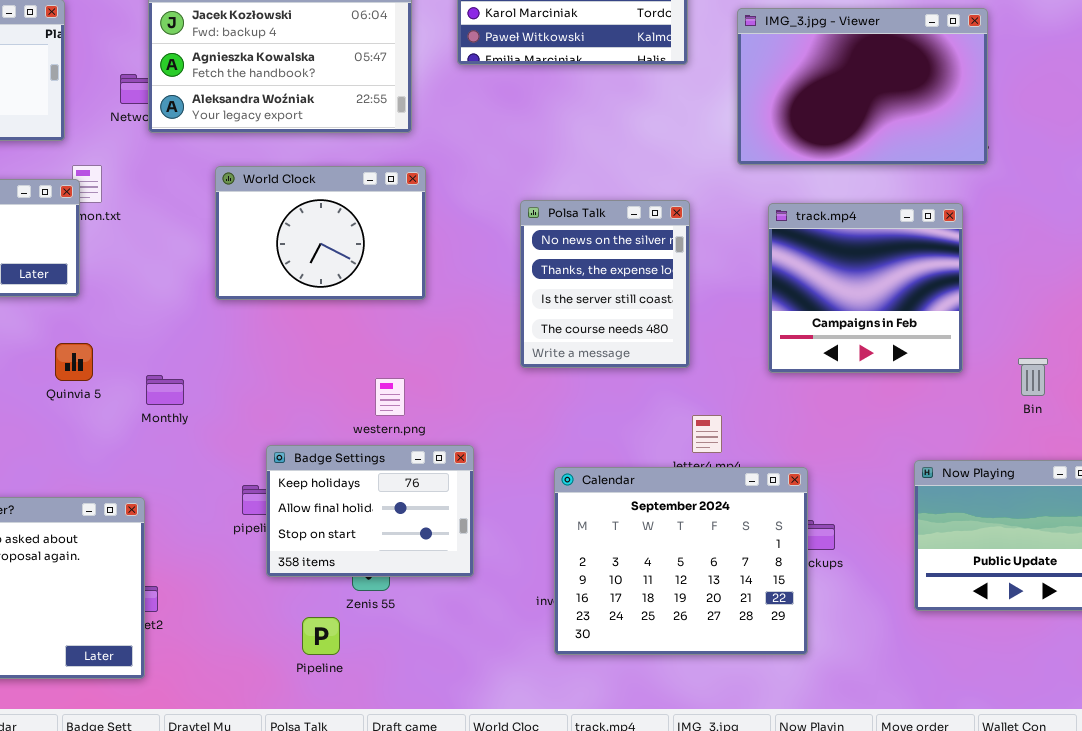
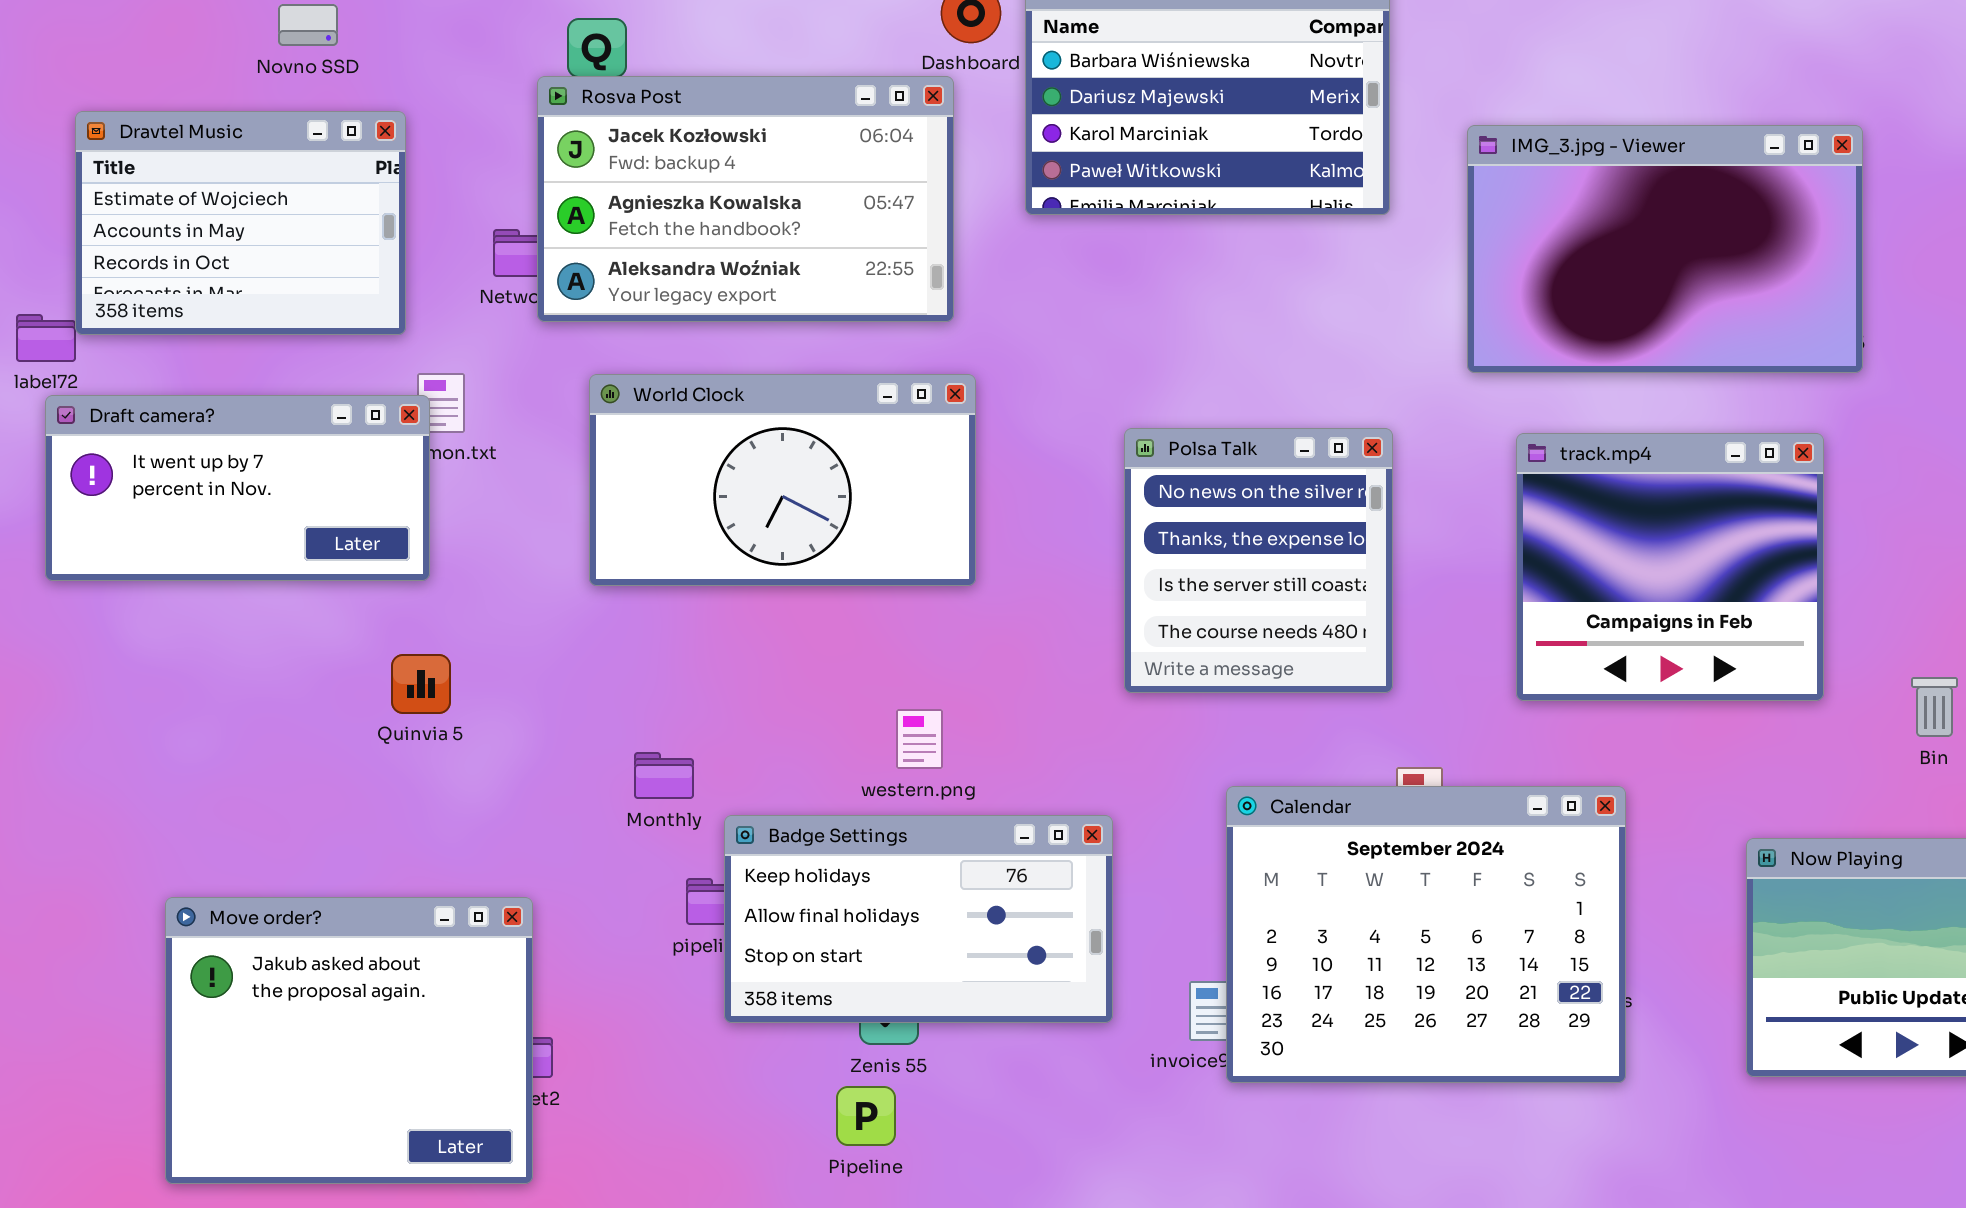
World Clock: [215,166,426,300] -> [589,374,976,586], resized
Monthly: [146,375,184,405] -> [634,752,694,799], moved
Badge Settings: [266,445,474,577] -> [724,815,1113,1023], resized
Calendar: [554,467,808,655] -> [1226,786,1626,1083], moved
Pipeline: [302,617,340,655] -> [836,1086,896,1146], moved

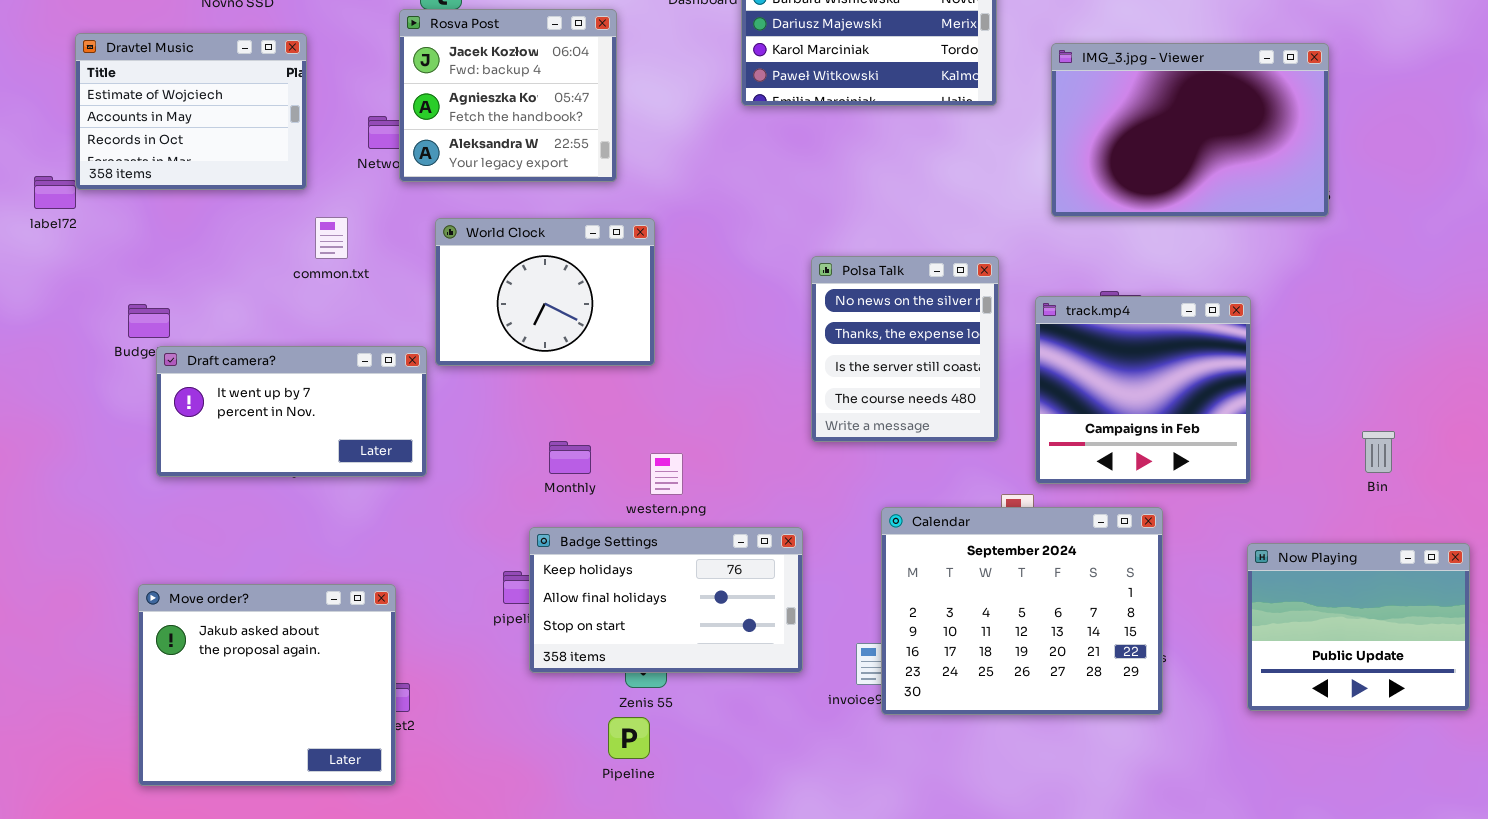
Rosva Post: [537,76,954,322] -> [399,9,617,182], resized
World Clock: [589,374,976,586] -> [435,218,655,366], resized
Draft camera?: [45,395,430,581] -> [156,346,427,477], moved
track.mp4: [1516,433,1824,701] -> [1035,296,1251,484], moved
Monthly: [634,752,694,799] -> [549,441,591,474], moved

